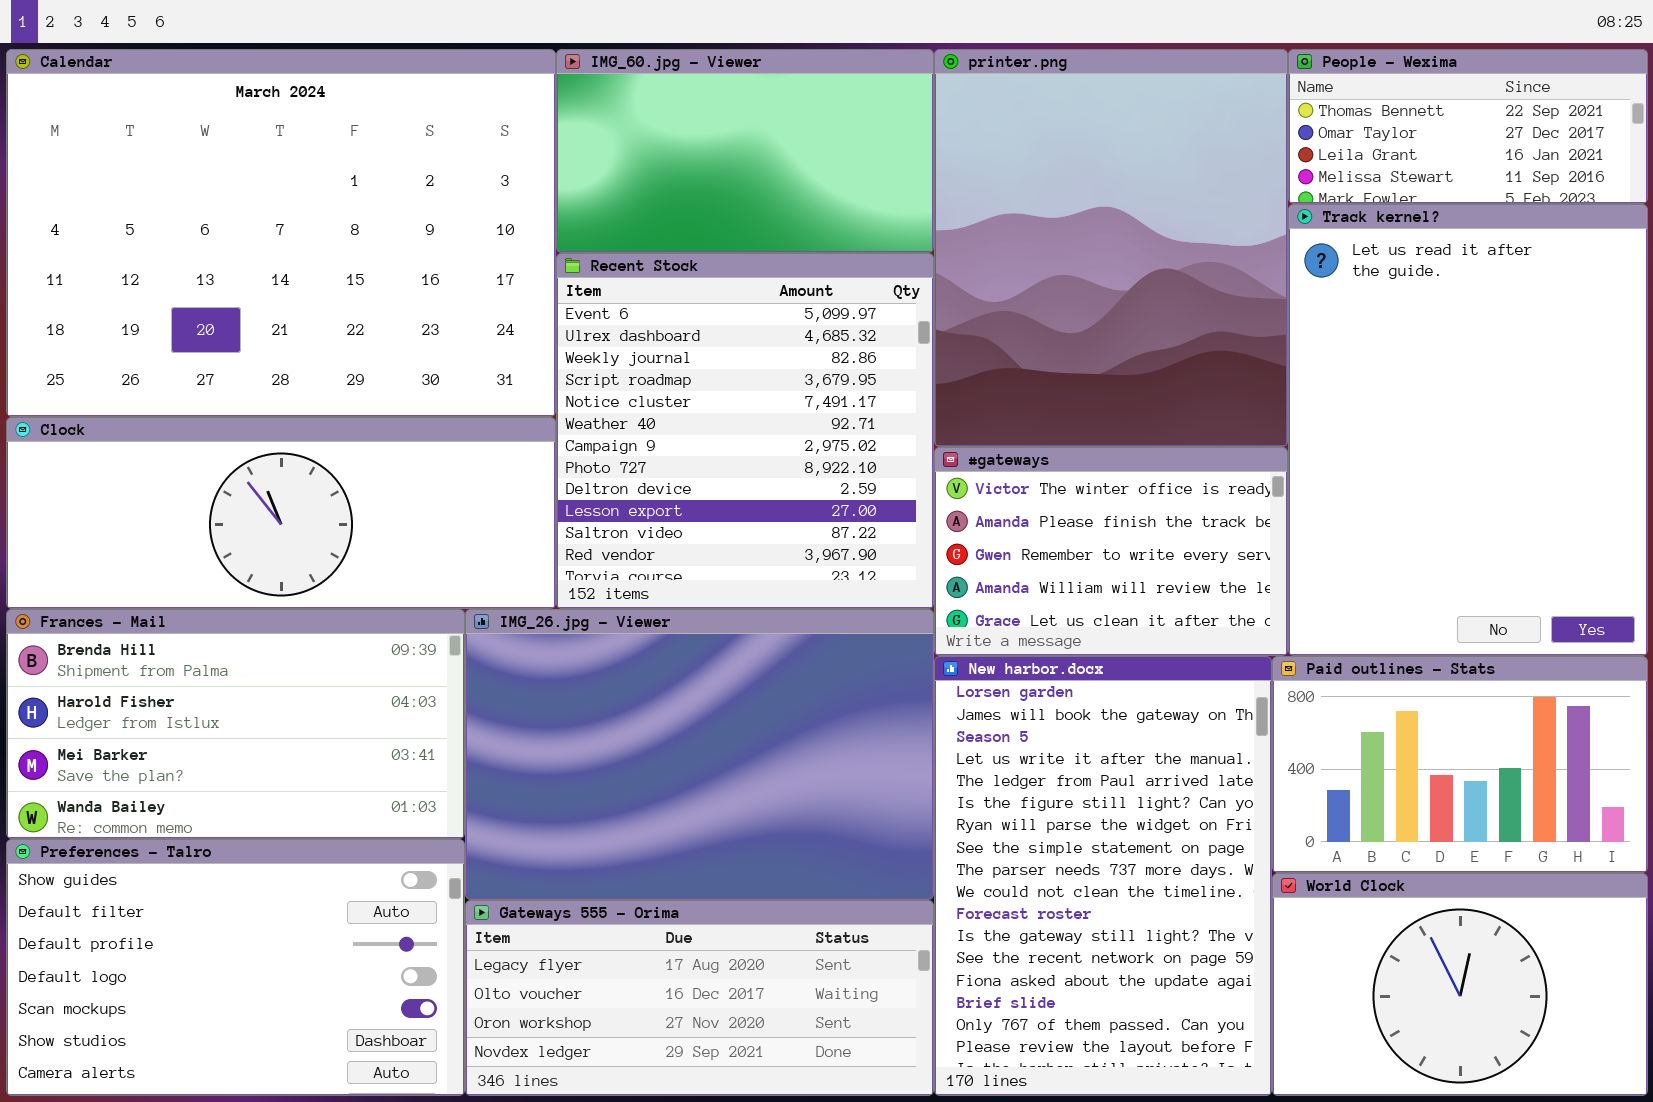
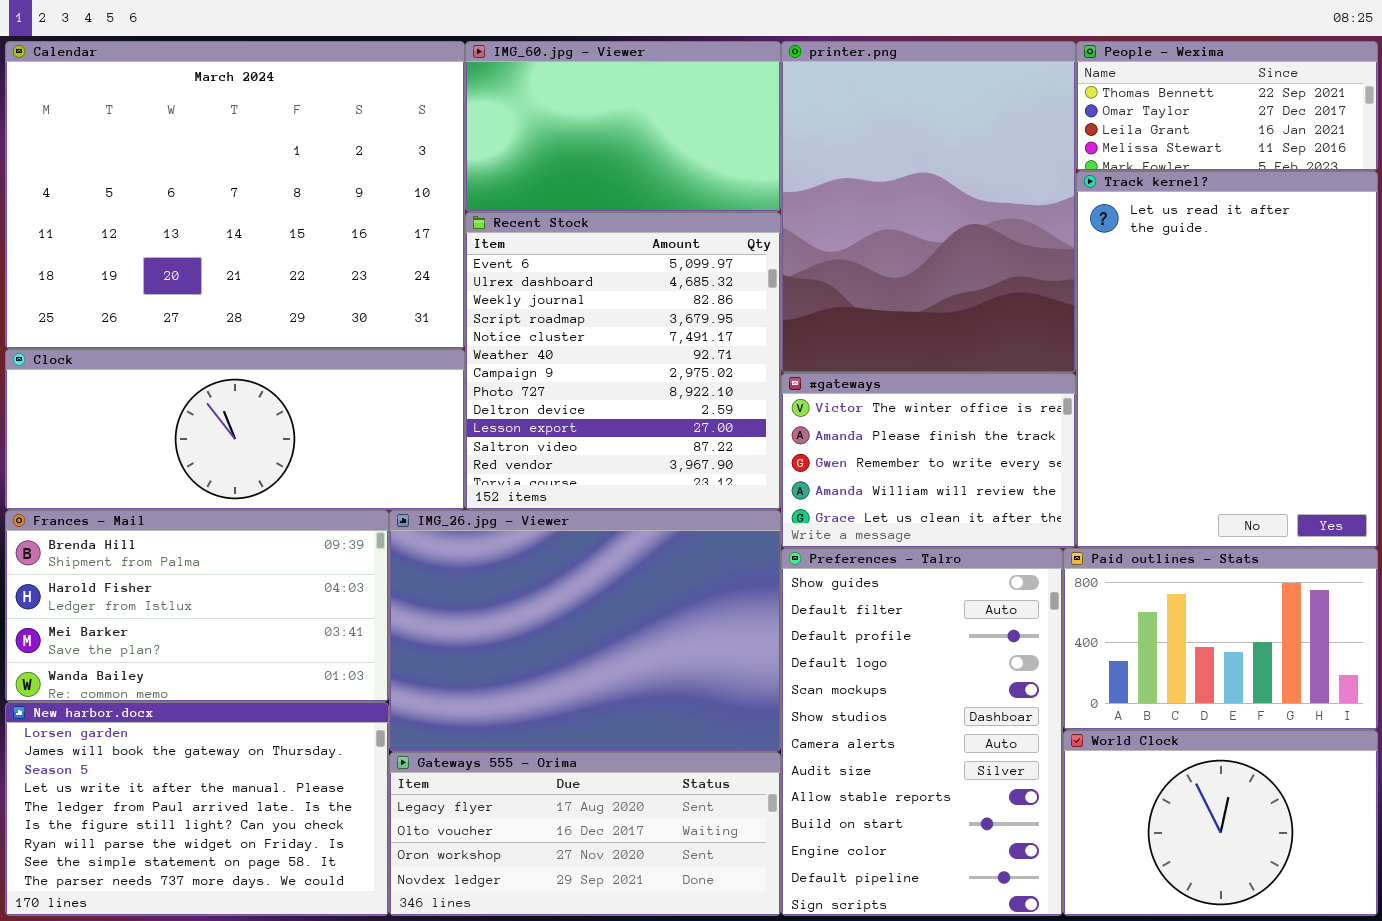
New harbor.docx: [934,656,1272,1096] -> [5,702,389,916], moved, resized
Preferences - Talro: [6,839,465,1096] -> [781,548,1063,916], moved, resized

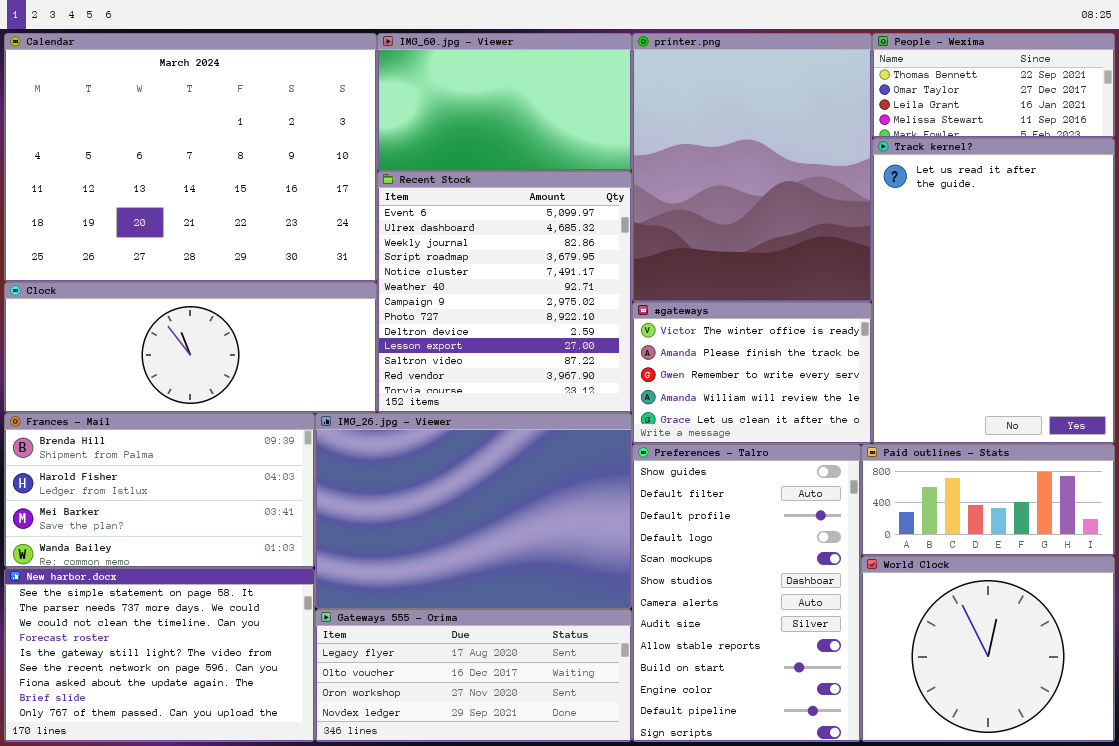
Paid outlines - Stats: [1063,548,1378,730] -> [861,444,1115,556], resized
New harbor.docx: [5,702,389,916] -> [4,568,315,742], scrolled down 7 rows
World Clock: [1063,730,1378,916] -> [861,556,1115,742], resized

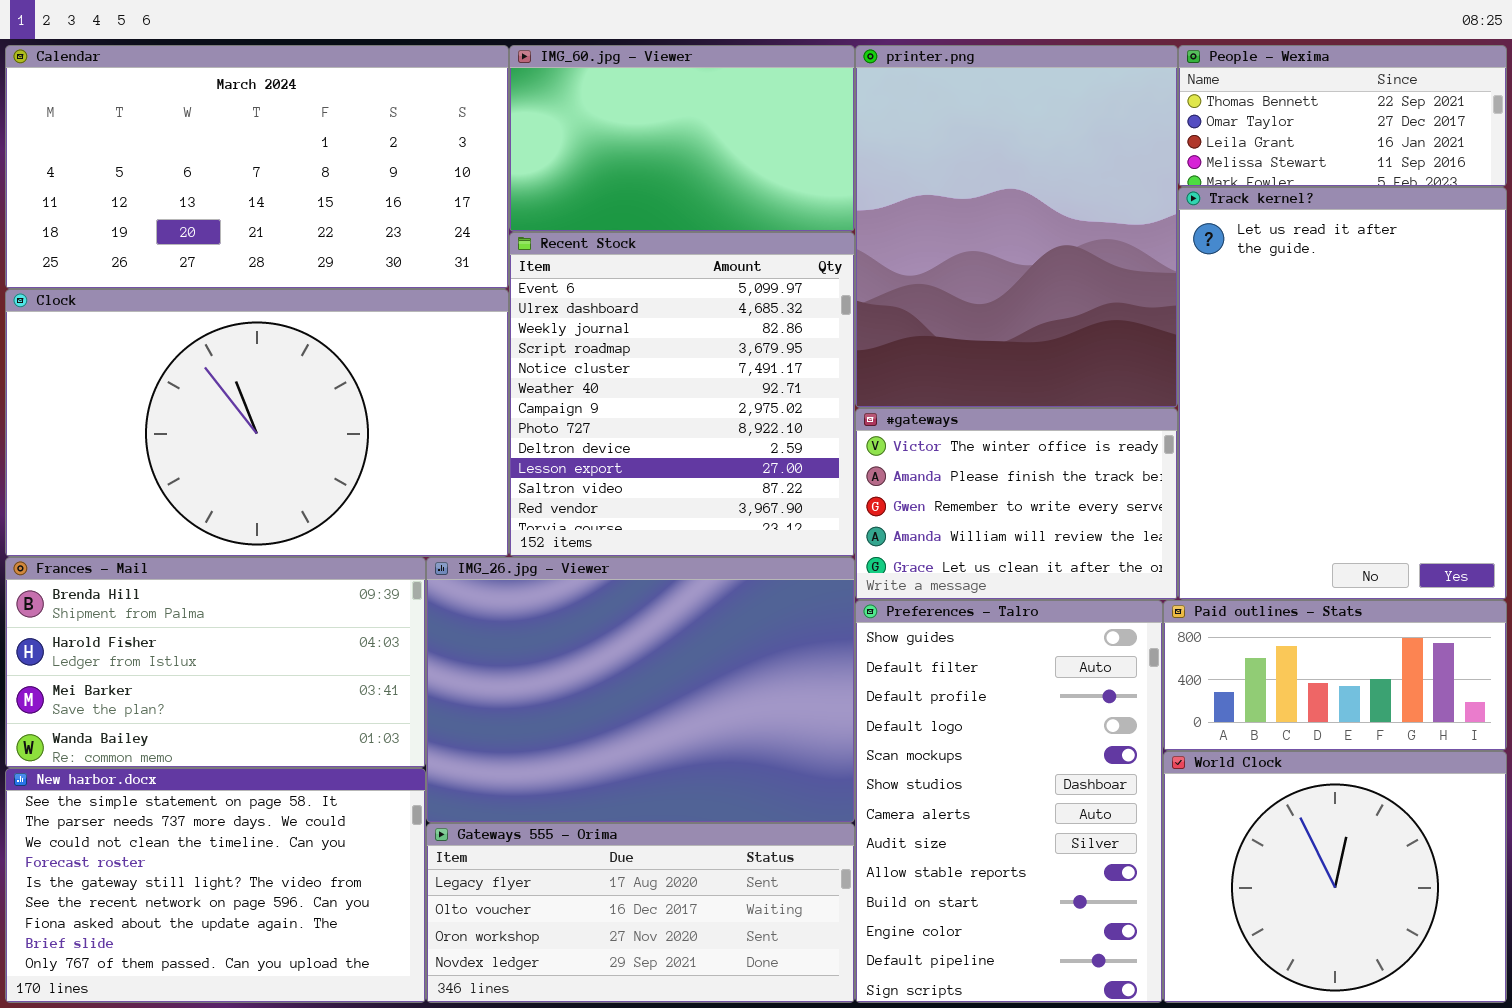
Calendar: [4,33,377,282] -> [5,45,509,289], resized
Clock: [4,282,377,413] -> [5,289,509,557], resized

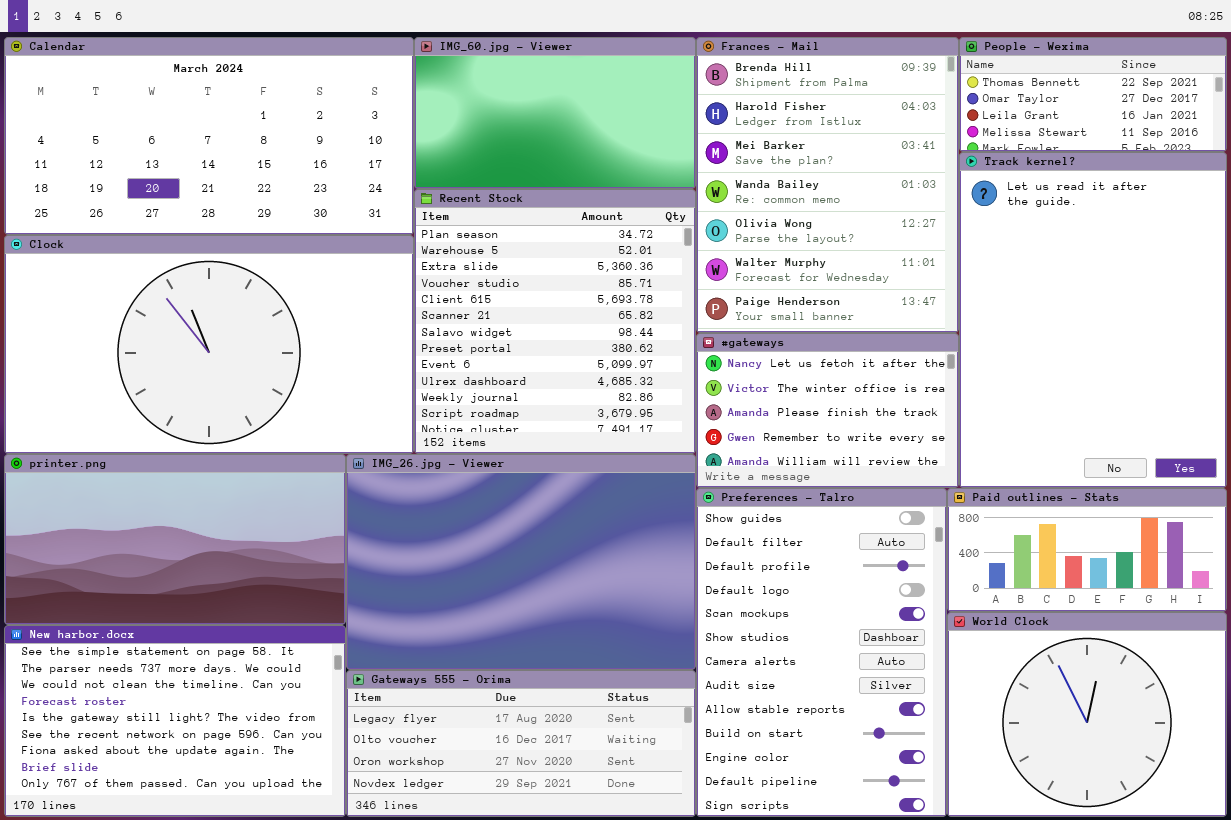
printer.png: [855,45,1178,408] -> [4,454,346,625], moved, resized
Recent Stock: [509,232,855,557] -> [414,189,696,454], scrolled up 8 rows
#gateways: [855,408,1178,600] -> [696,333,959,488], scrolled up 1 row
Frances - Mail: [5,557,426,768] -> [696,37,959,333], moved, resized

